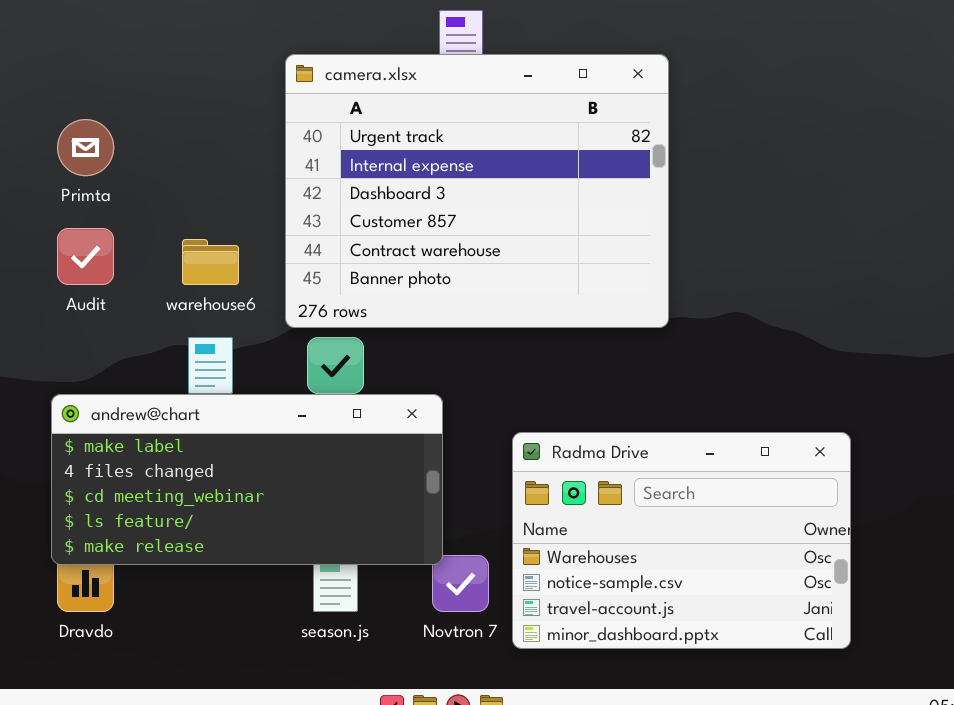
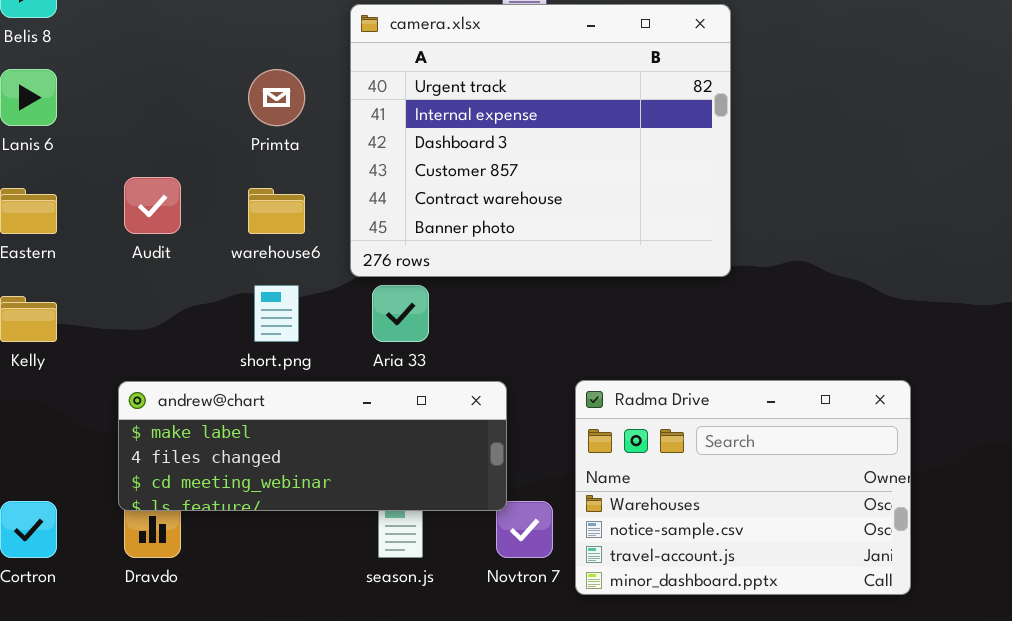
Primta: [57,119,114,176] -> [248,69,305,126], moved
andrew@chart: [51,394,443,565] -> [118,381,507,511], resized

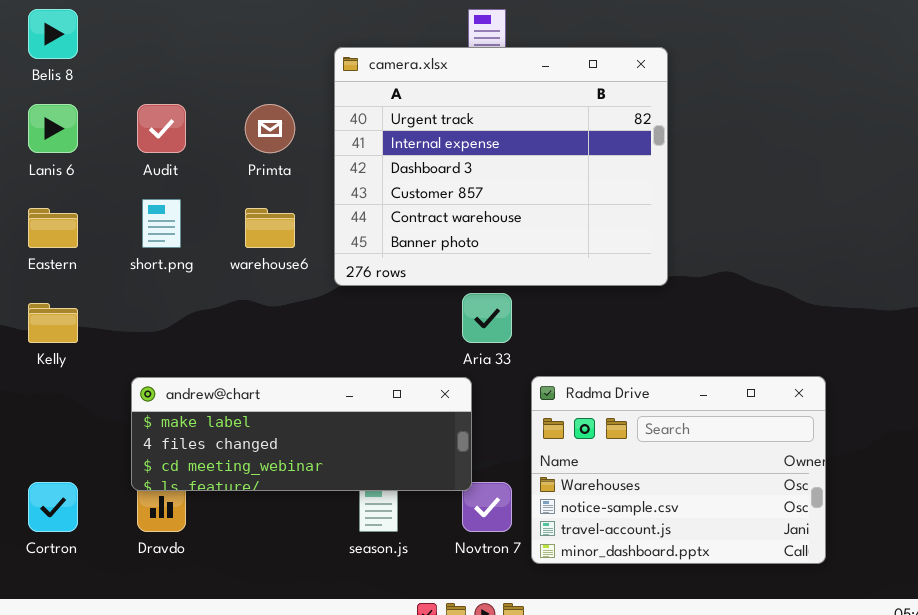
Audit: [124,177,181,234] -> [137,104,186,153], moved
short.png: [254,285,299,342] -> [142,199,181,248], moved
Aria 33: [372,285,429,342] -> [462,293,512,343], moved

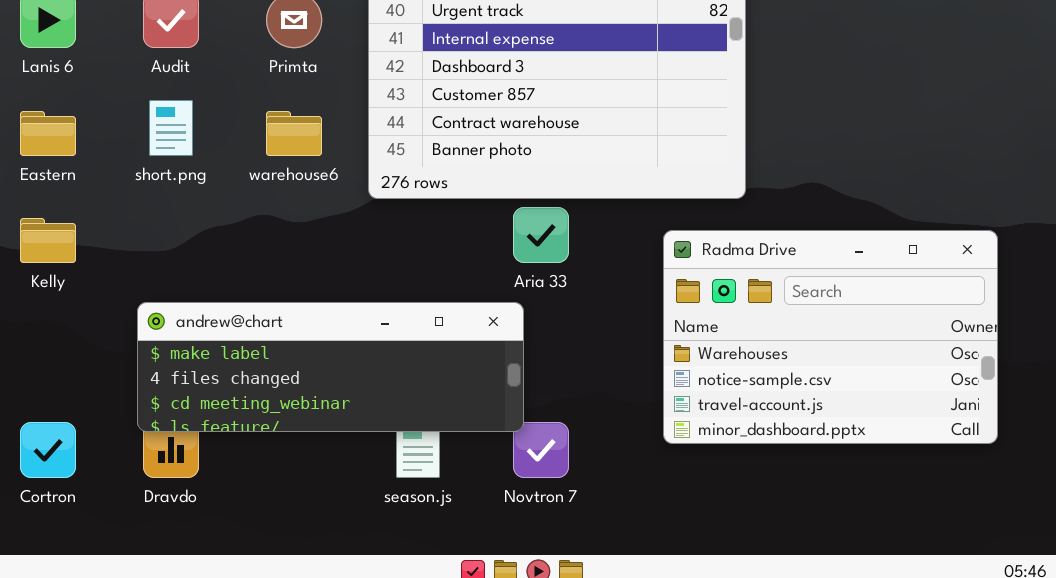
Radma Drive: [531,376,826,564] -> [663,230,998,444], moved

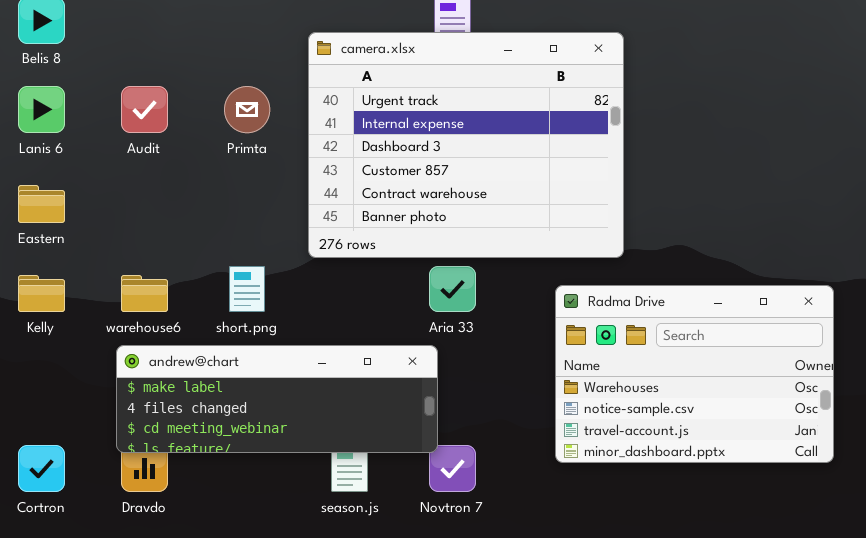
short.png: [149,100,193,156] -> [229,266,265,312], moved
warehouse6: [266,111,322,156] -> [121,275,168,312], moved

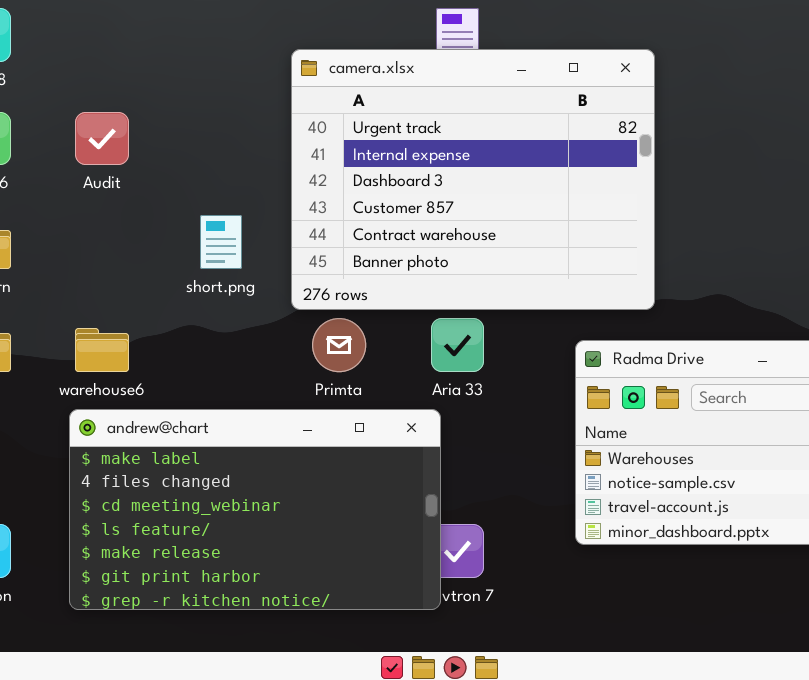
Primta: [224,86,270,133] -> [312,318,366,372], moved
short.png: [229,266,265,312] -> [200,215,242,269], moved
andrew@chart: [116,345,438,453] -> [69,409,441,610], resized

